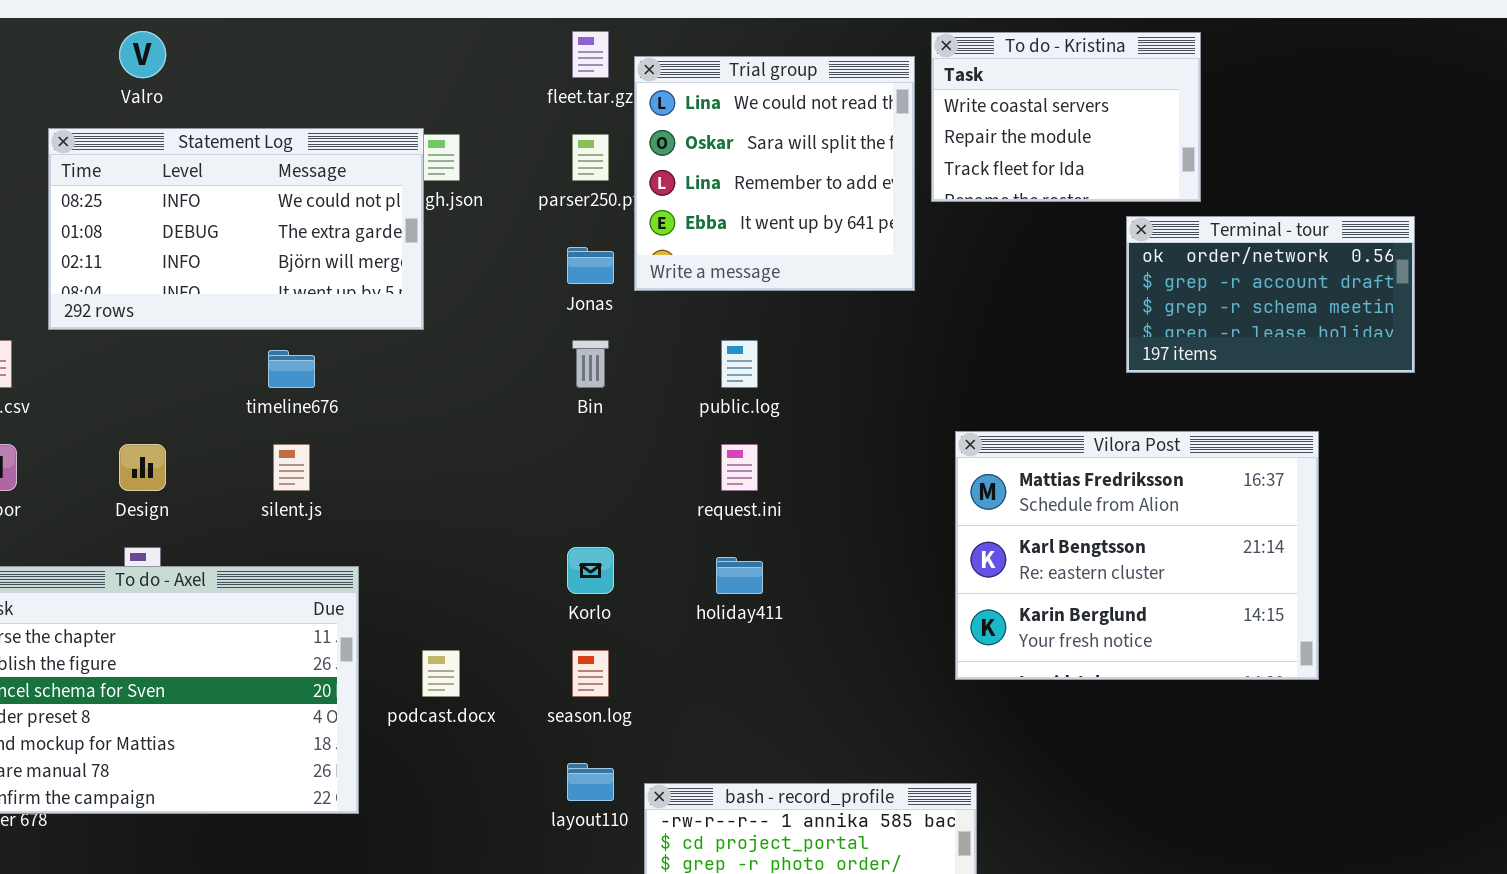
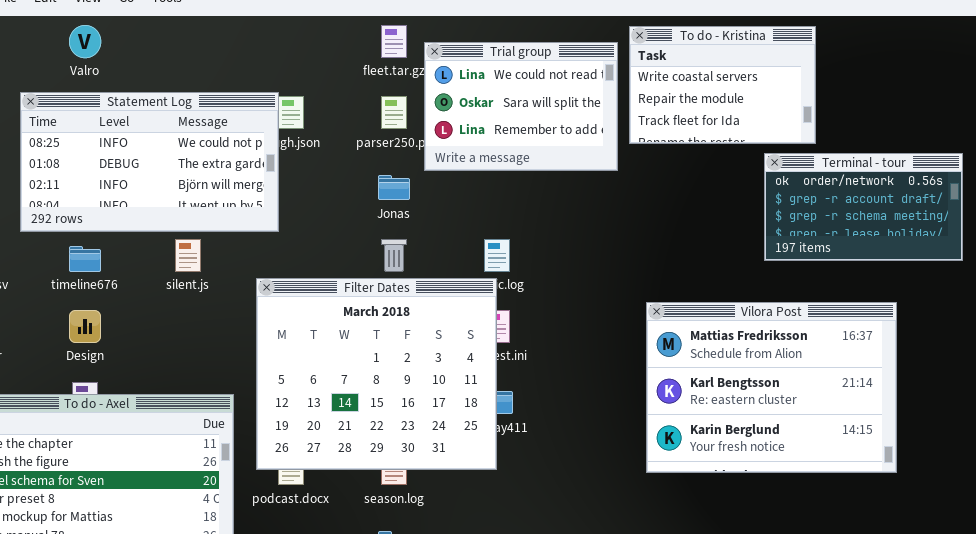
Trial group: [634,56,915,291] -> [424,42,618,171], resized
timeline676: [268,350,315,388] -> [69,246,101,272], moved
Filter Dates: none -> [256,278,497,470], opened
silent.js: [273,444,310,491] -> [175,239,201,272], moved

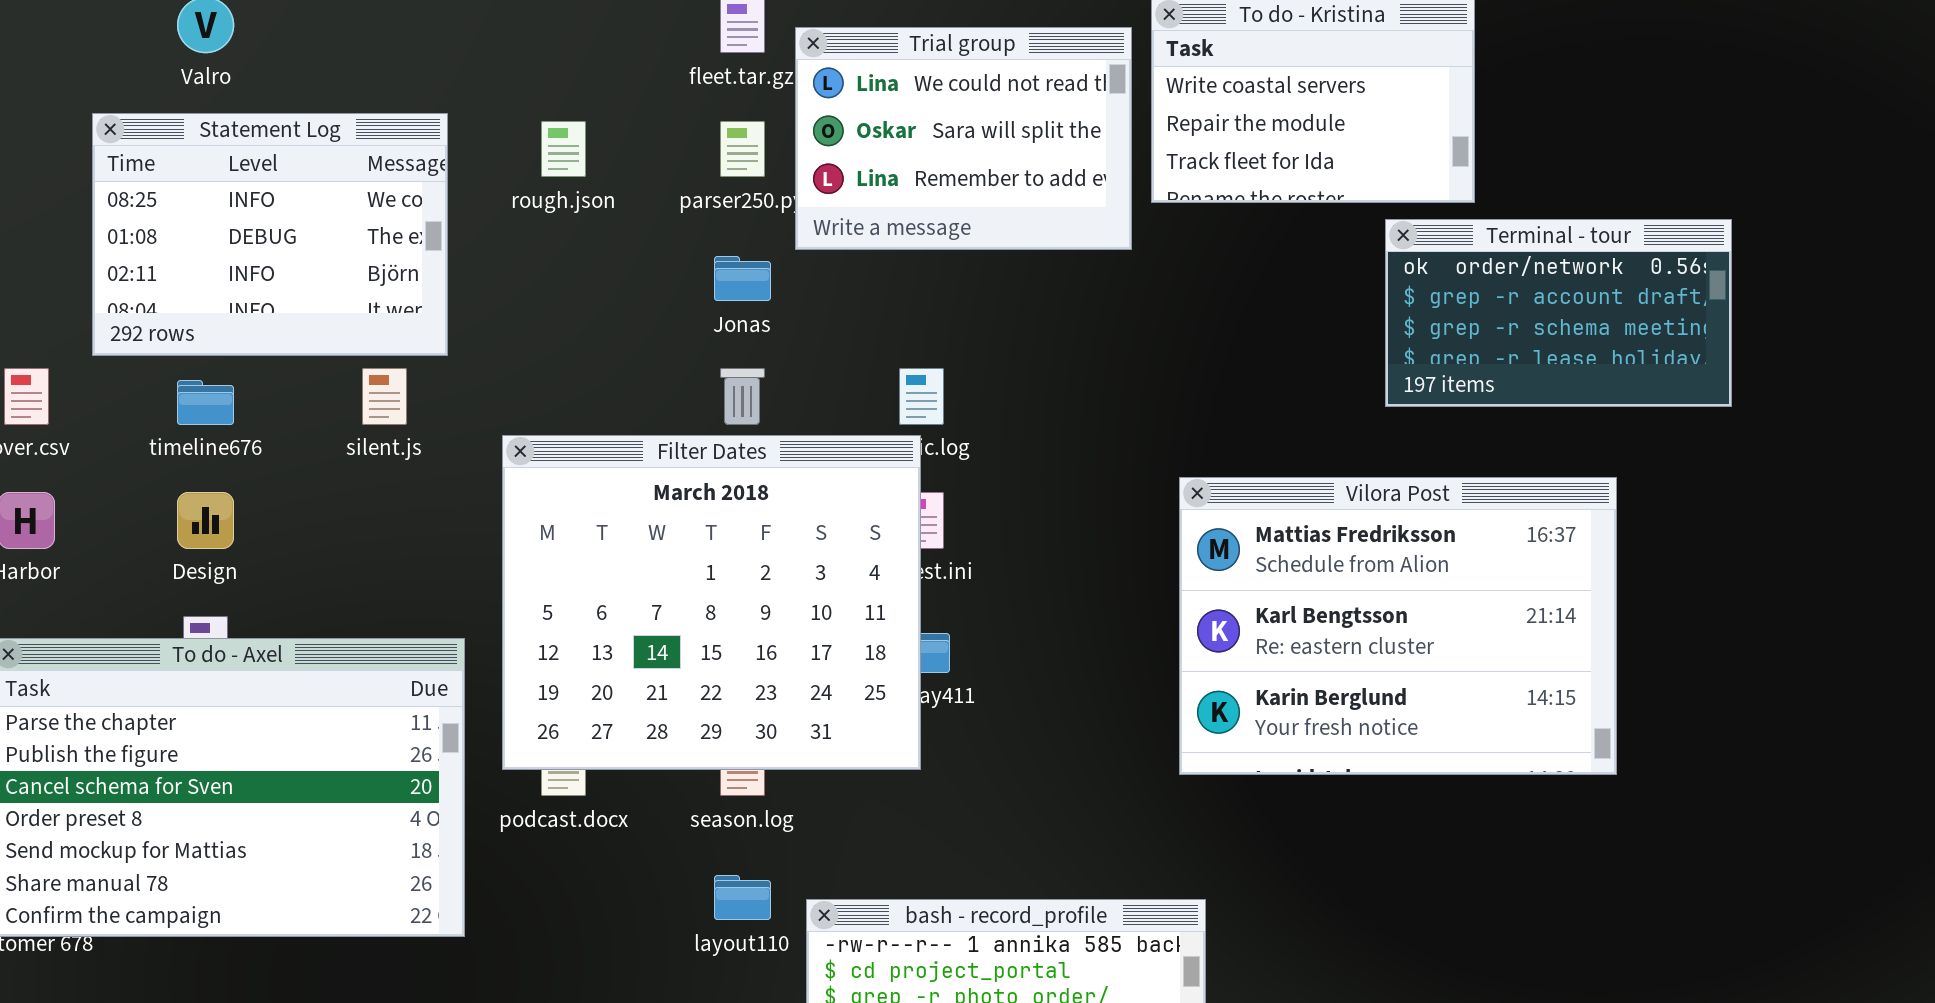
Statement Log: [20,92,279,232] -> [92,113,448,356], resized

